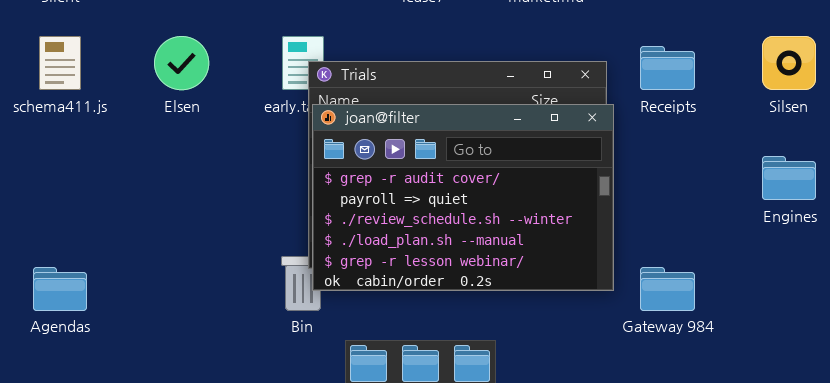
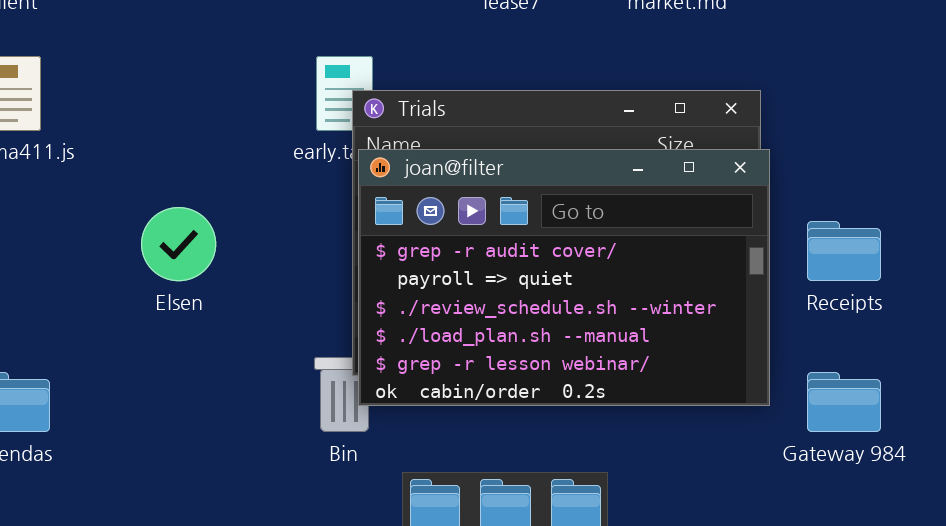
Elsen: [154,36,209,90] -> [141,207,216,281], moved
Receipts: [640,46,695,90] -> [807,221,881,281], moved

